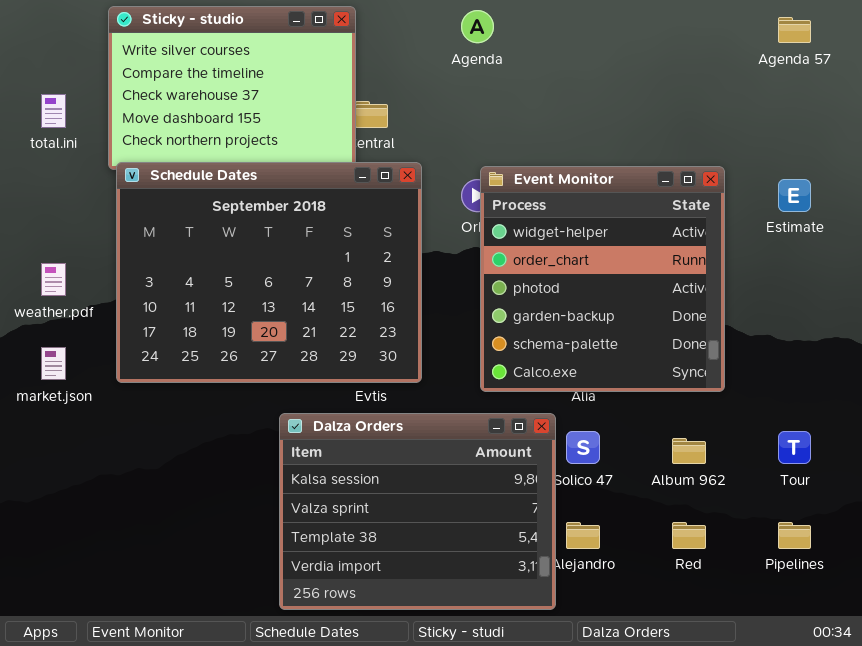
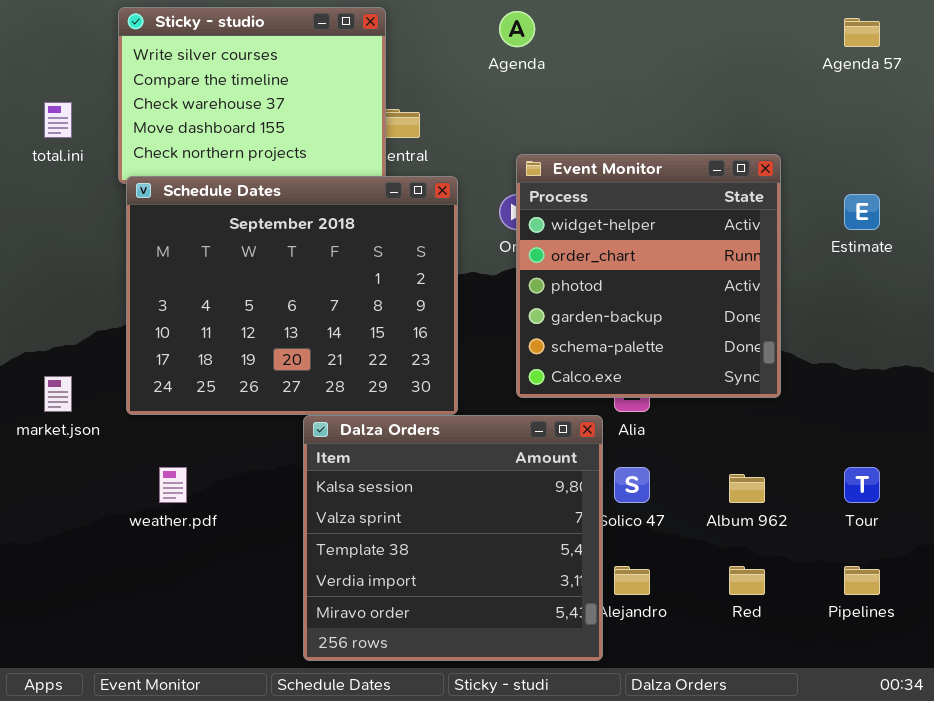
Event Monitor: [480,166,725,392] -> [516,154,781,398], moved
weather.pdf: [41,263,66,296] -> [159,467,187,503], moved
Dalza Orders: [279,413,556,610] -> [303,415,603,661], resized

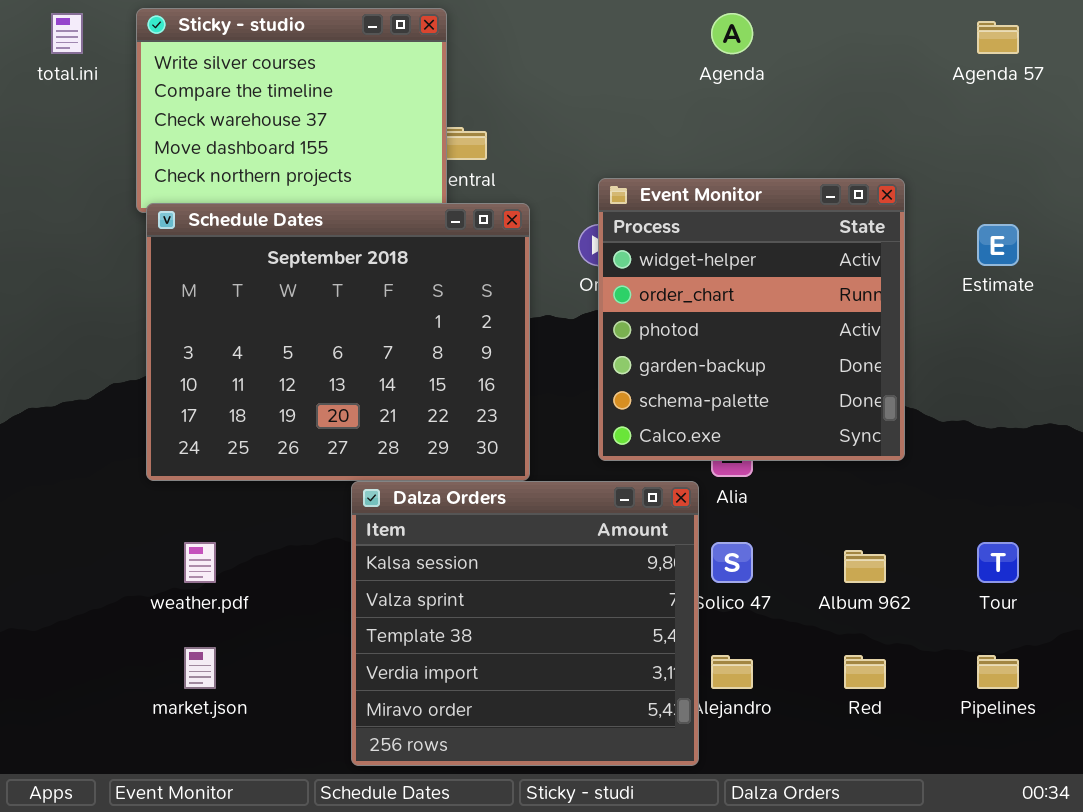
Agenda: [499,11,535,47] -> [711,13,753,54], moved
total.ini: [44,102,72,138] -> [51,13,83,54], moved
market.json: [44,376,72,412] -> [184,647,216,689], moved

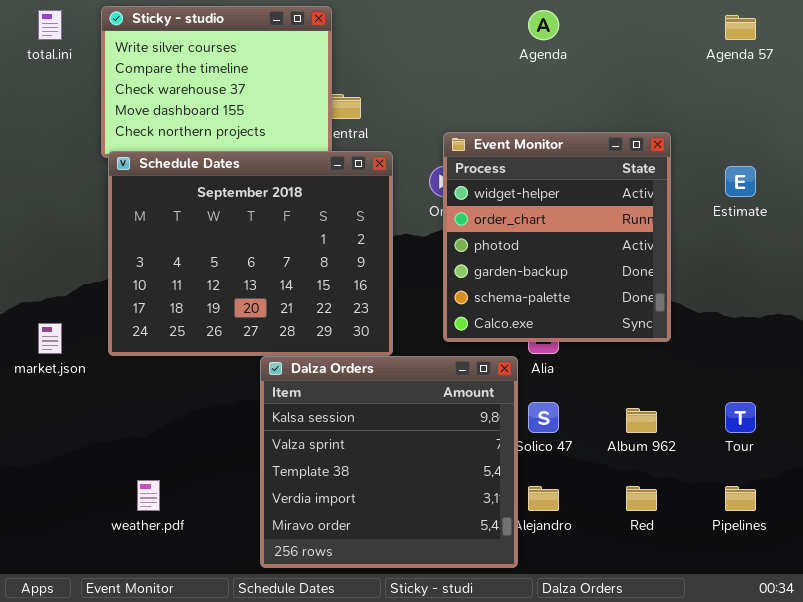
weather.pdf: [184,542,216,583] -> [137,480,160,511], moved
market.json: [184,647,216,689] -> [38,323,62,354], moved

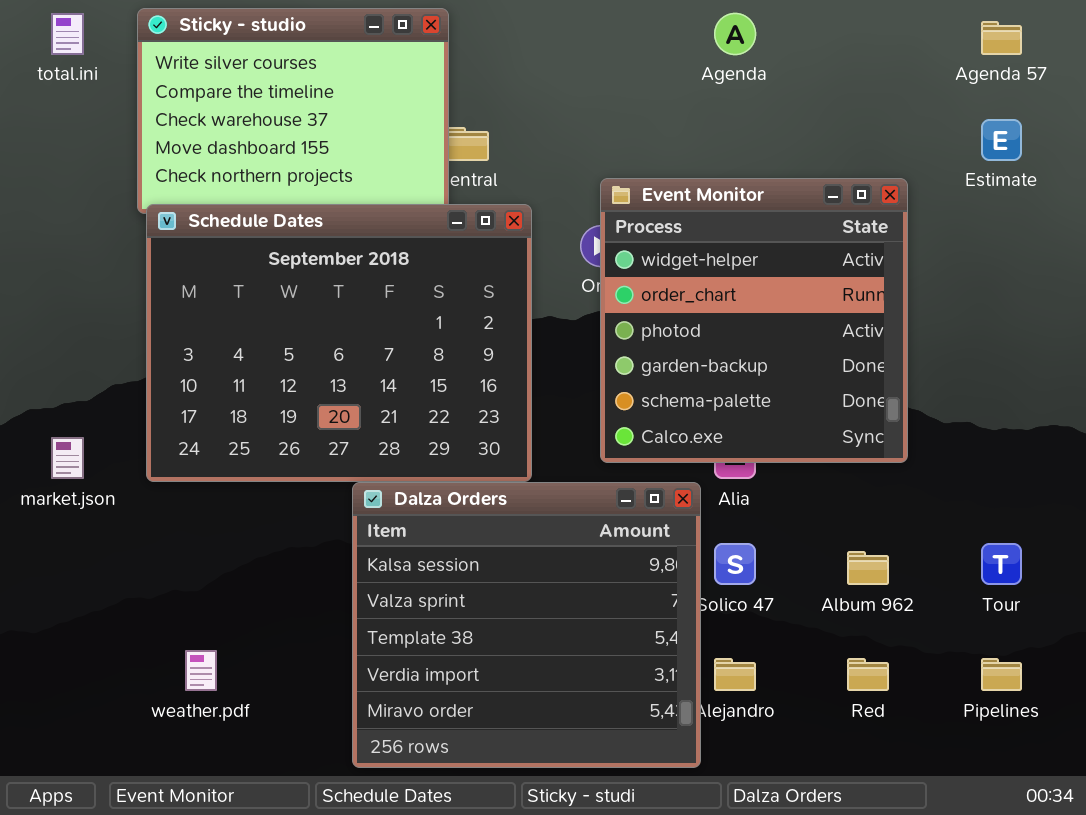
Estimate: [725,166,756,197] -> [981,119,1022,161], moved

